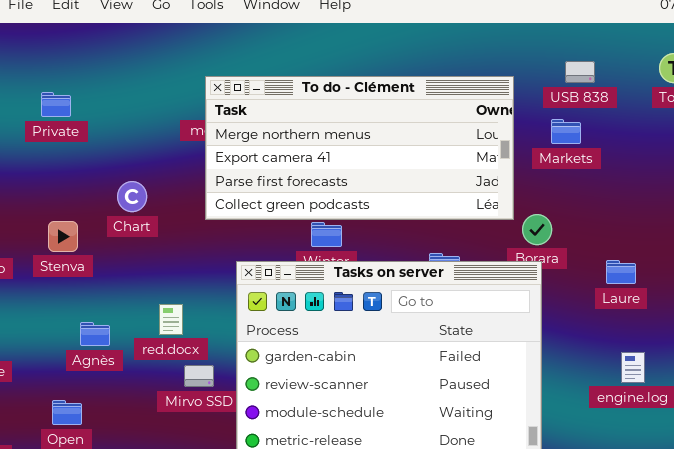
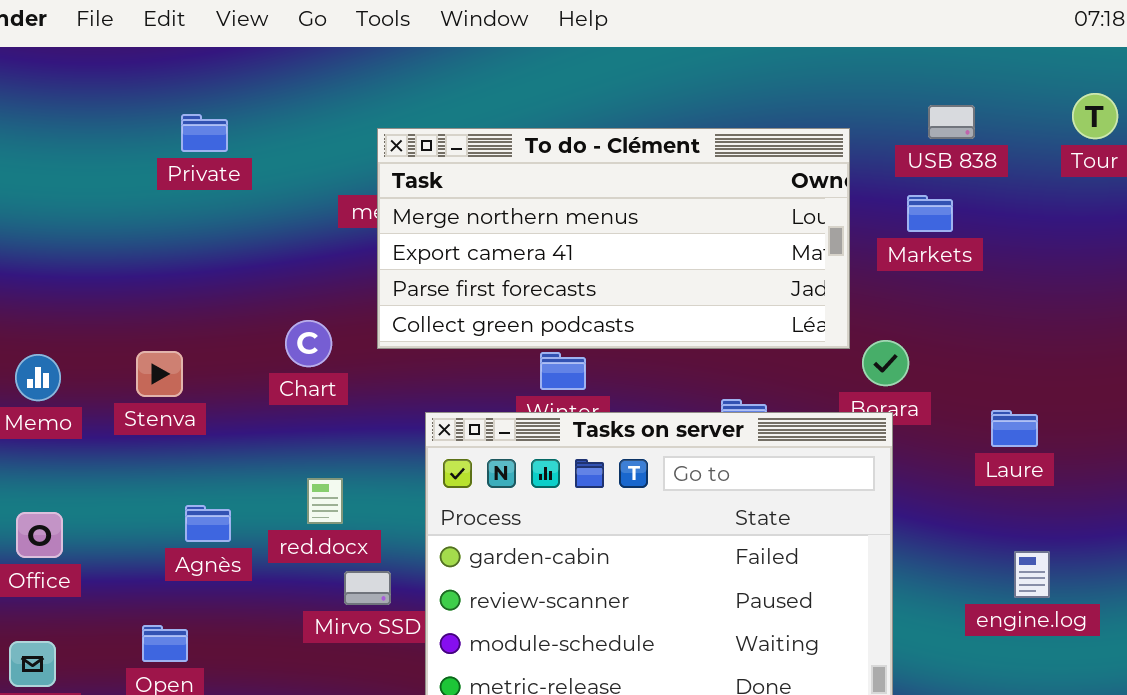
Private: [41,92,71,117] -> [181,114,228,152], moved
Chart: [117,181,147,212] -> [285,320,332,367], moved

